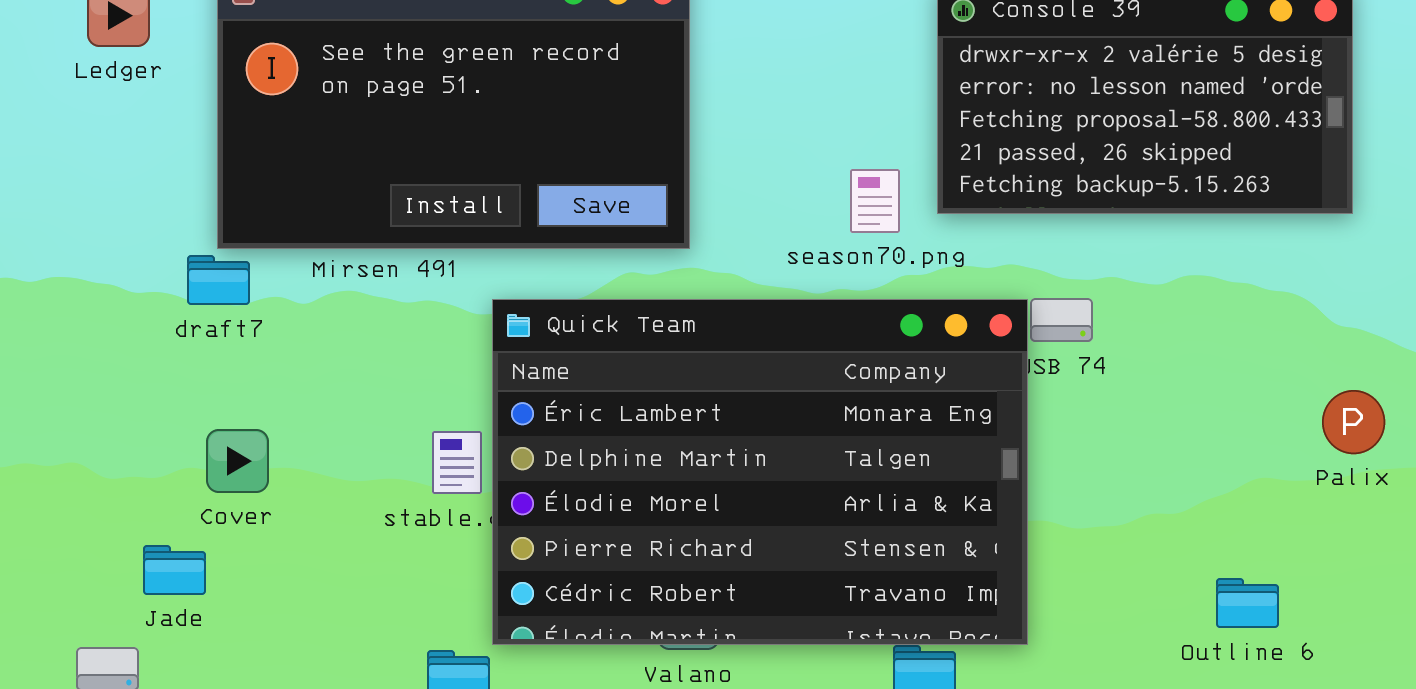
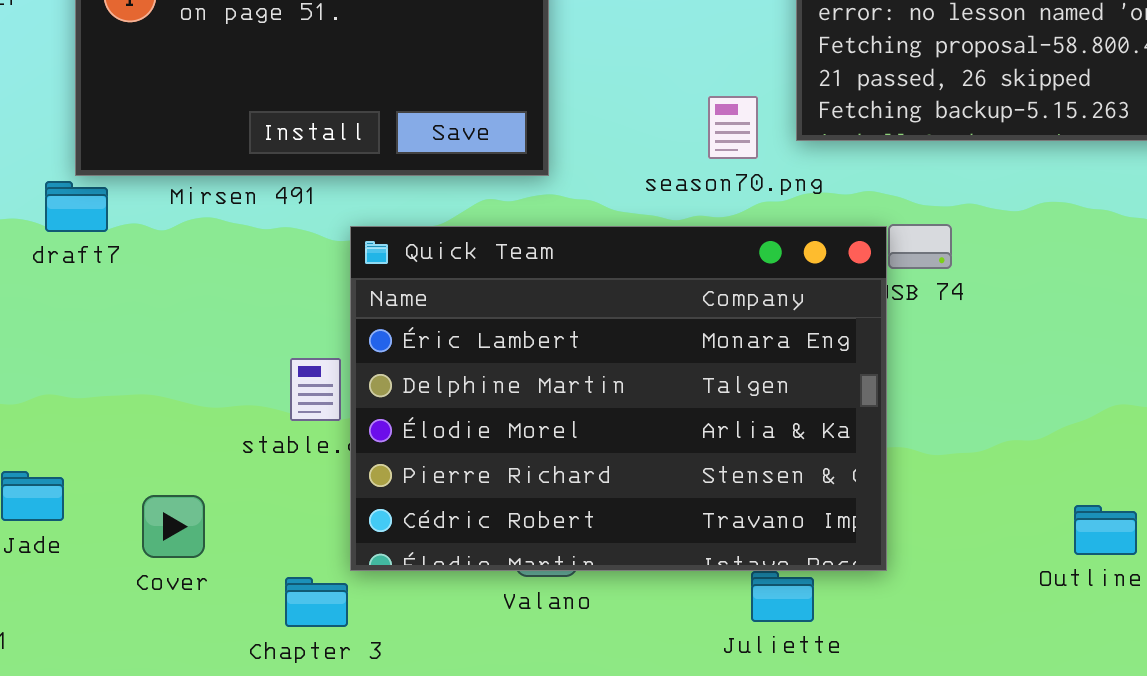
Cover: [206,429,269,493] -> [142,495,205,558], moved

